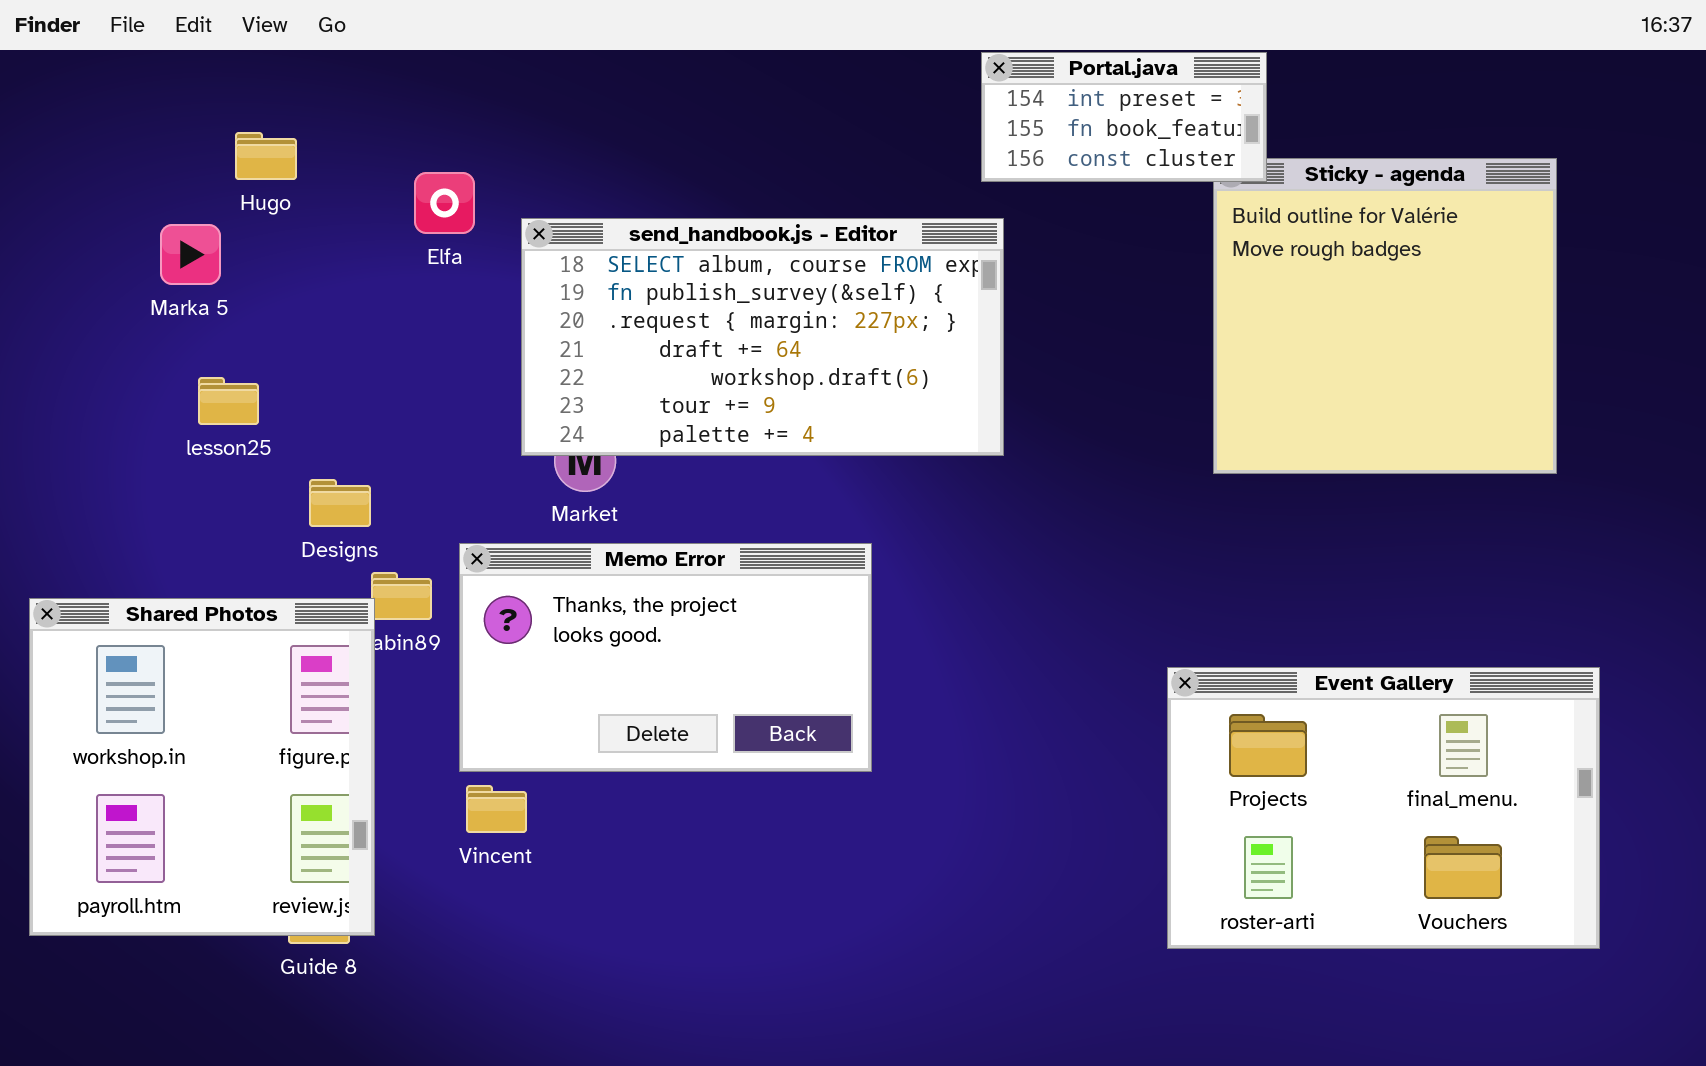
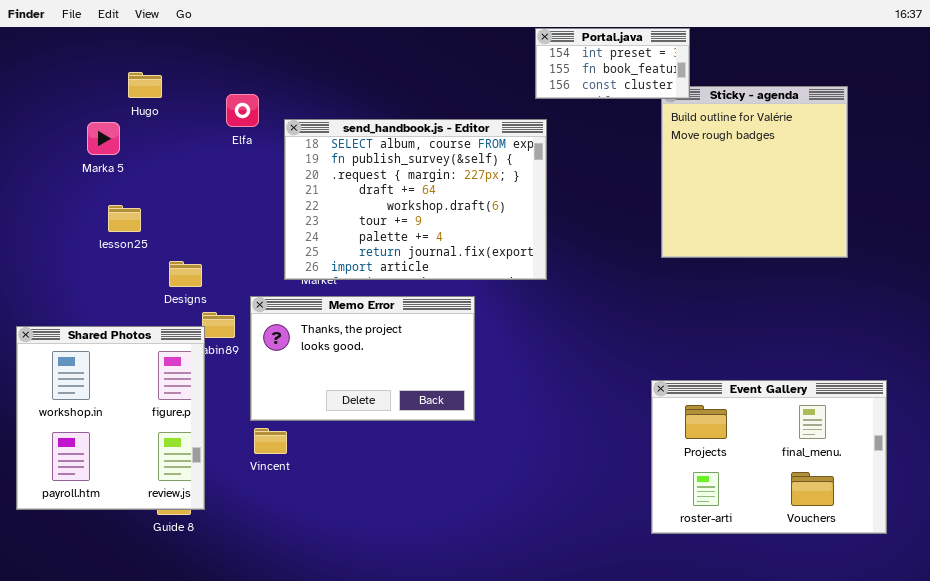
send_handbook.js - Editor: [521,218,1004,456] -> [284,119,547,280], resized
Event Gallery: [1167,667,1600,949] -> [651,380,887,534], moved

